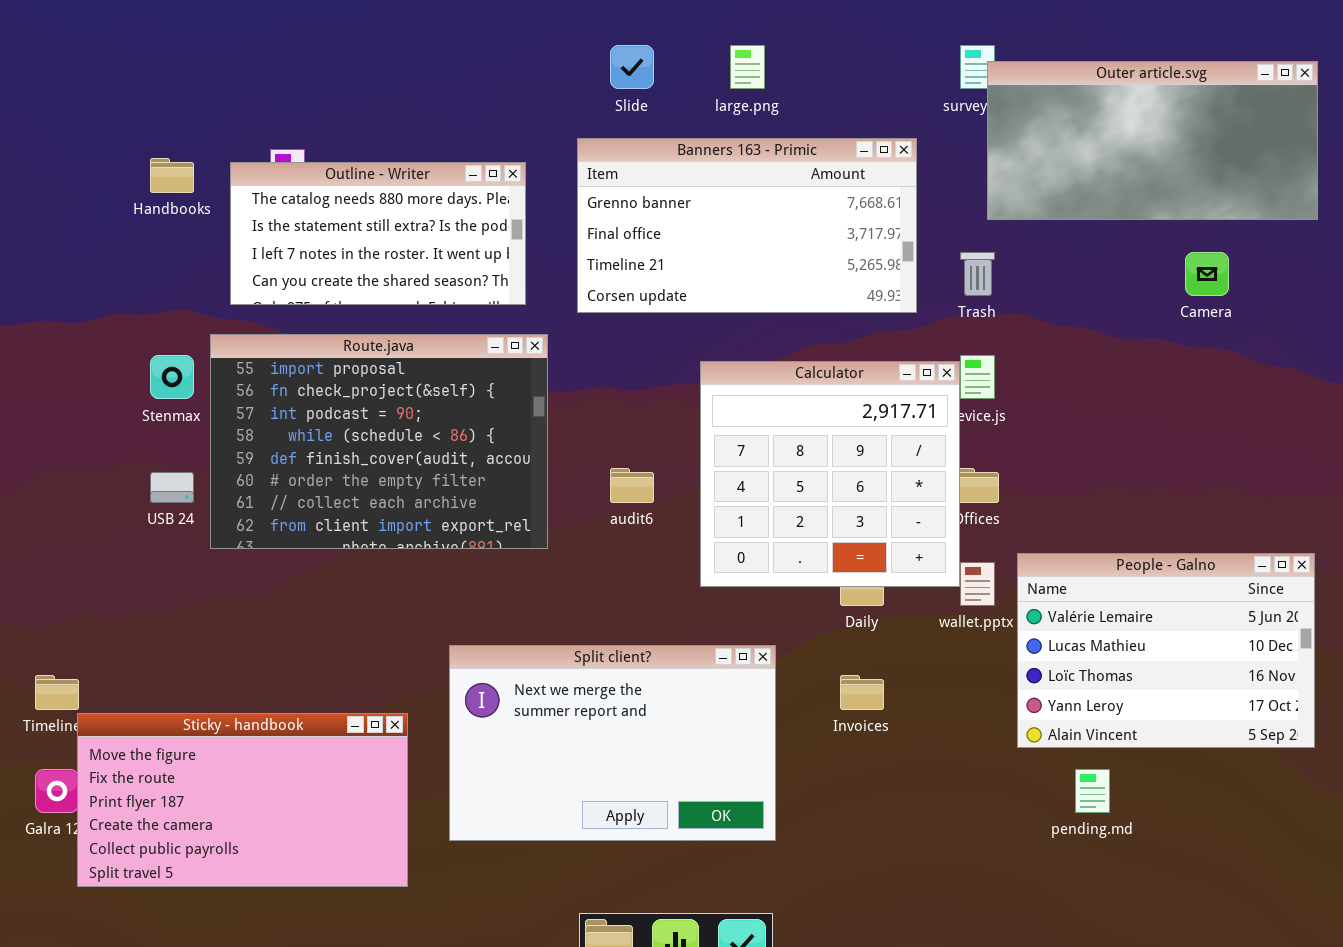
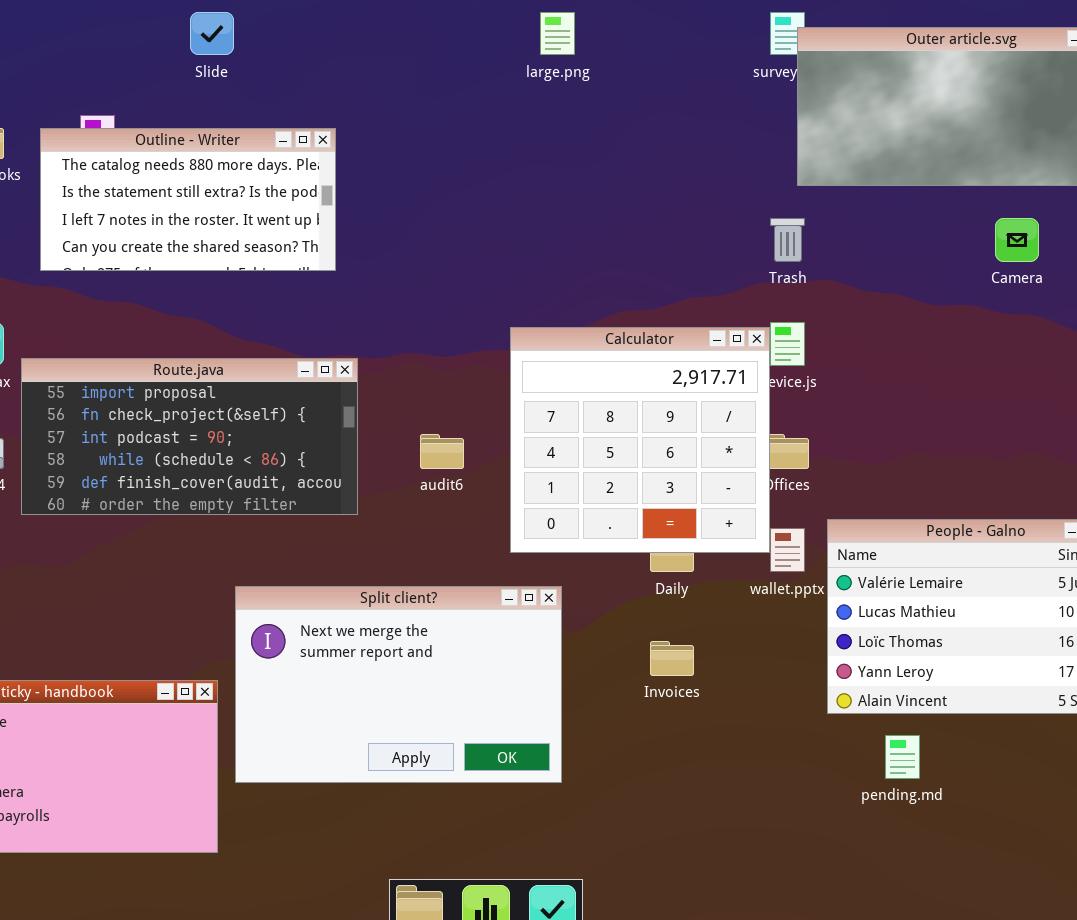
Slide: [610,45,654,89] -> [190,12,234,55], moved
Banners 163 - Primic: [577,138,917,313] -> none, closed
Route.java: [210,334,548,549] -> [21,358,358,515], resized
Split client?: [449,645,776,841] -> [235,586,562,783], moved

